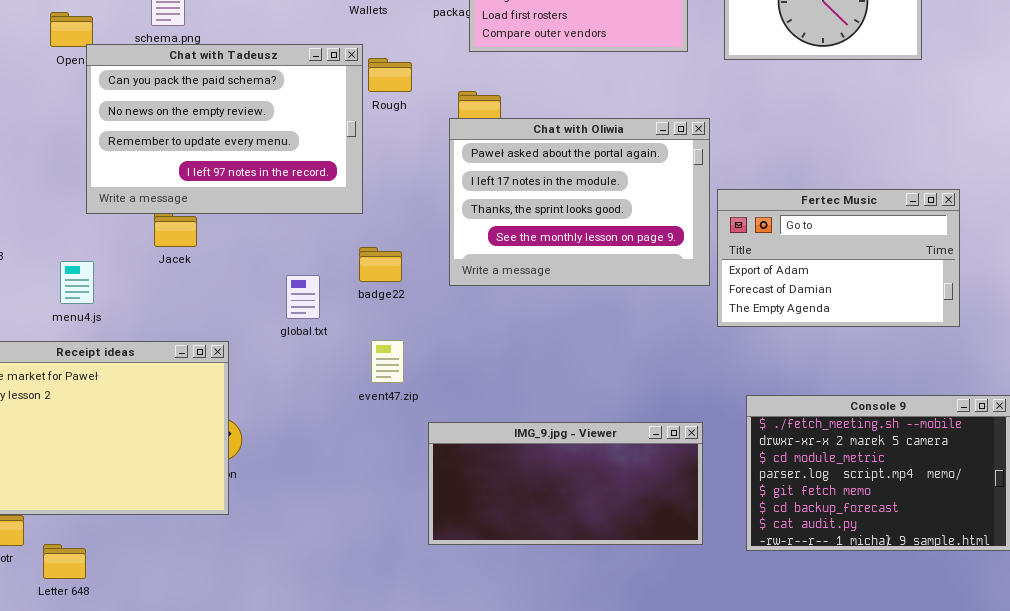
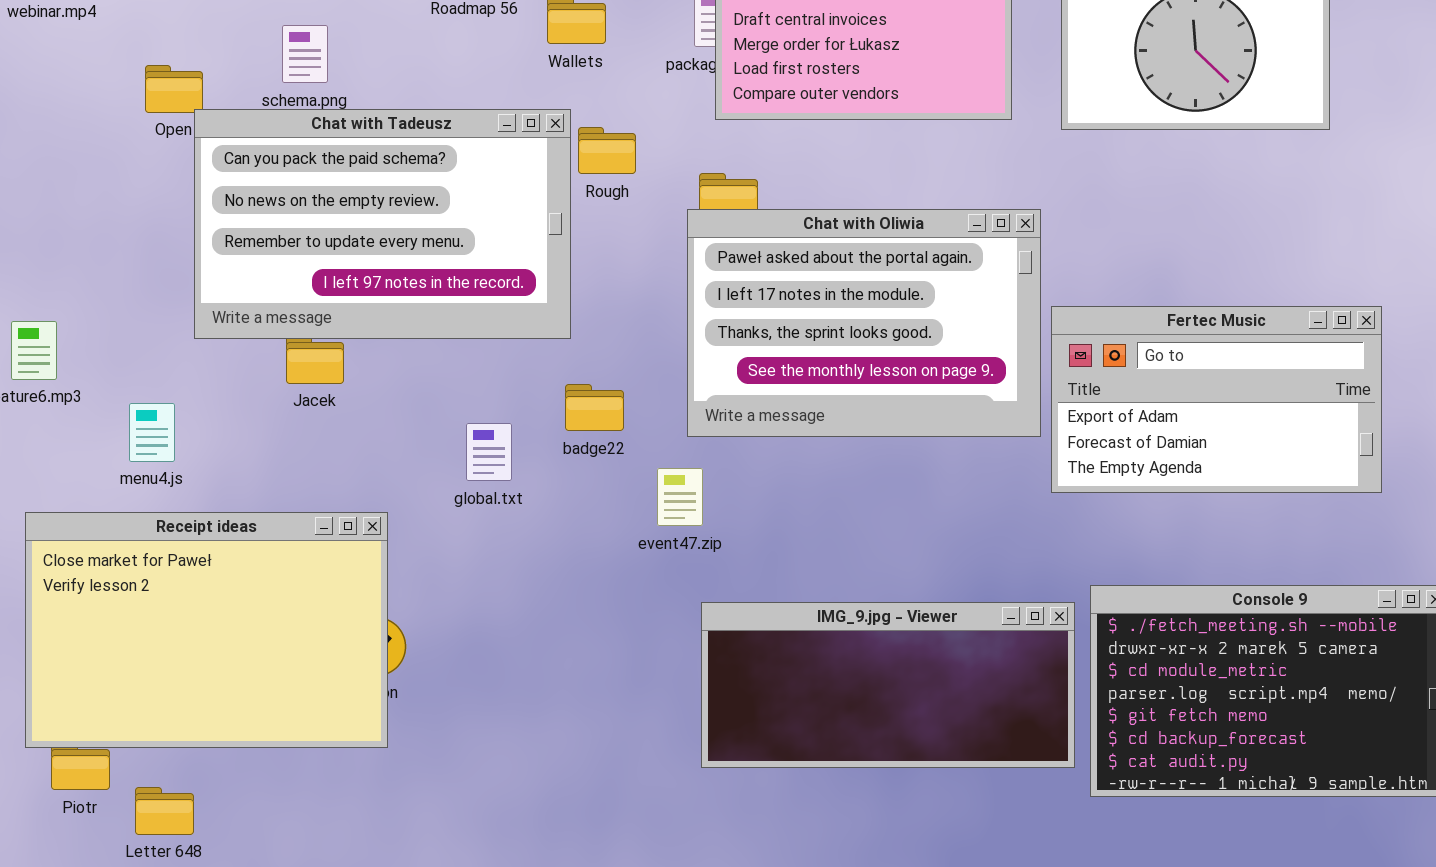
menu4.js: [60,261,94,304] -> [129,403,175,462], moved
event47.zip: [371,340,404,383] -> [657,468,703,526], moved
IMG_9.jpg - Viewer: [428,422,703,545] -> [701,602,1075,768], moved

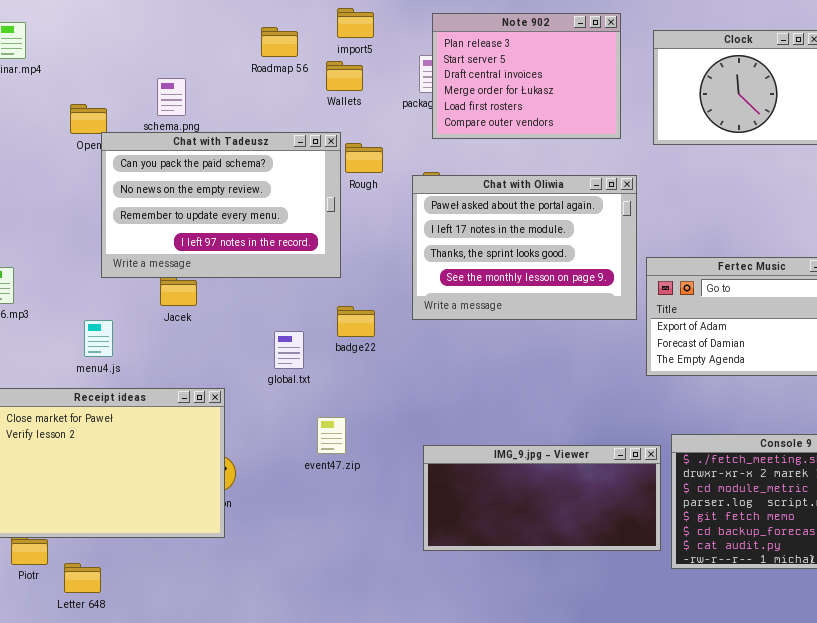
Chat with Oliwia: [687,209,1041,437] -> [412,175,637,320], moved
menu4.js: [129,403,175,462] -> [84,320,113,357], moved
event47.zip: [657,468,703,526] -> [317,417,346,454], moved

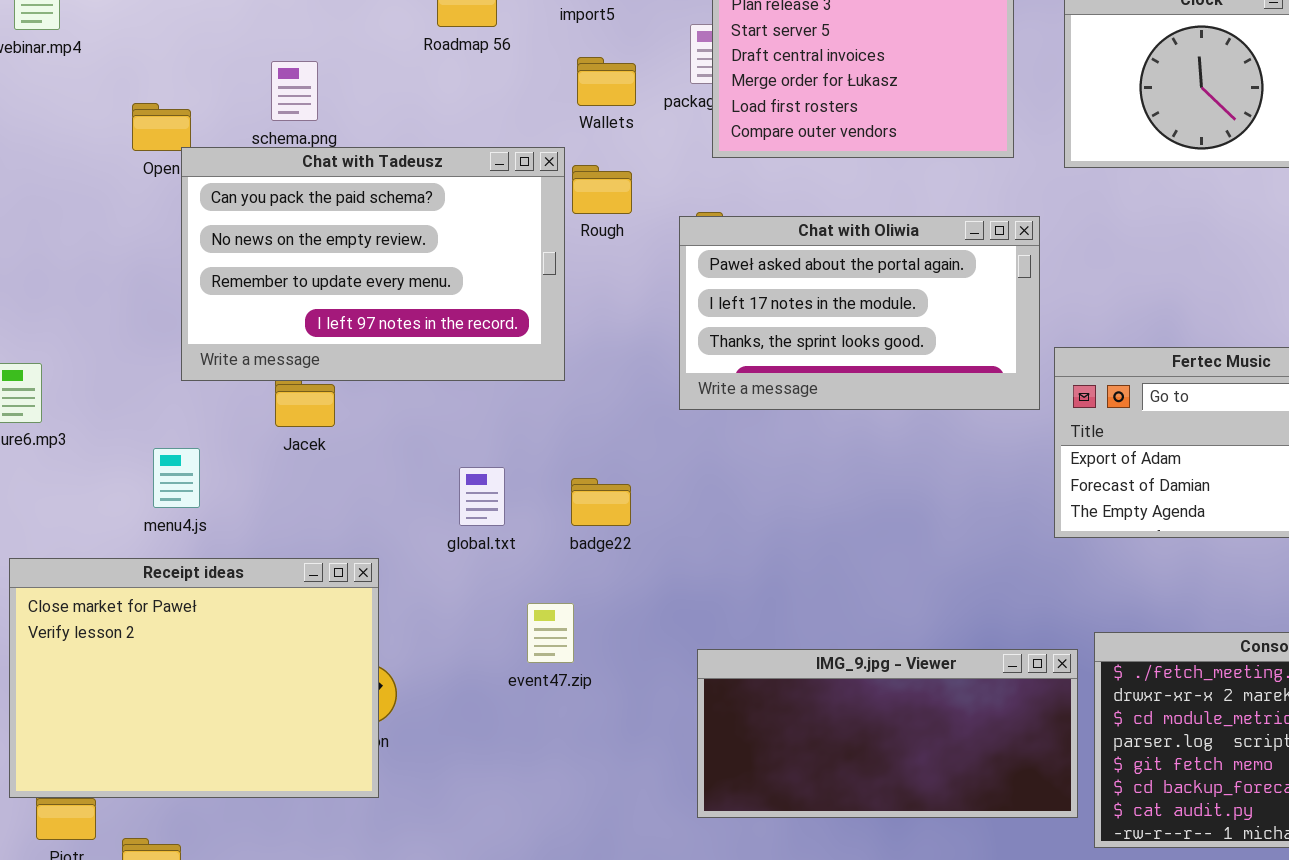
Wallets: [326,61,363,91] -> [577,57,636,106], moved
Chat with Oliwia: [412,175,637,320] -> [679,216,1040,410], resized
badge22: [337,306,375,337] -> [571,478,631,526], moved

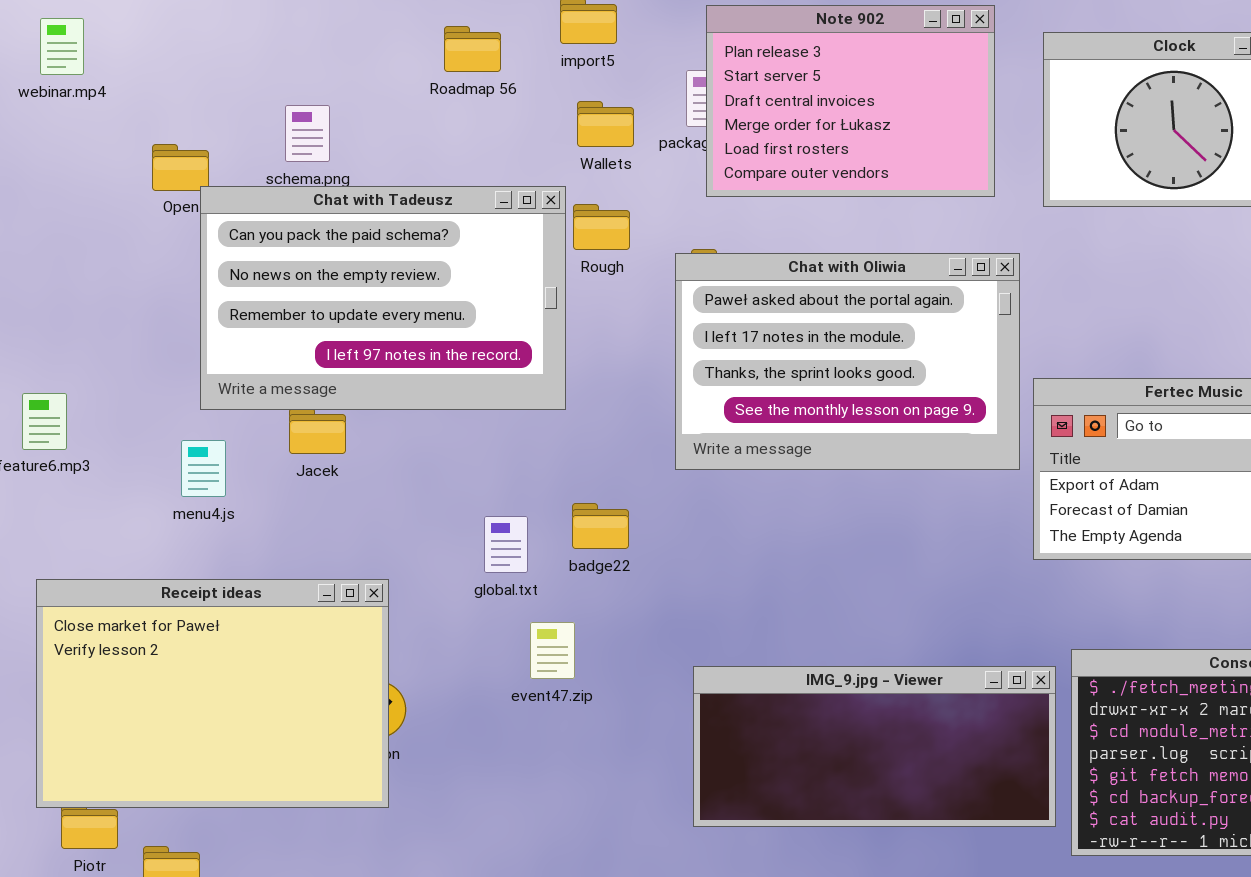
Chat with Oliwia: [679,216,1040,410] -> [675,253,1020,470], resized
menu4.js: [153,448,200,508] -> [181,440,226,497], moved
global.txt: [459,467,505,526] -> [484,516,528,573], moved

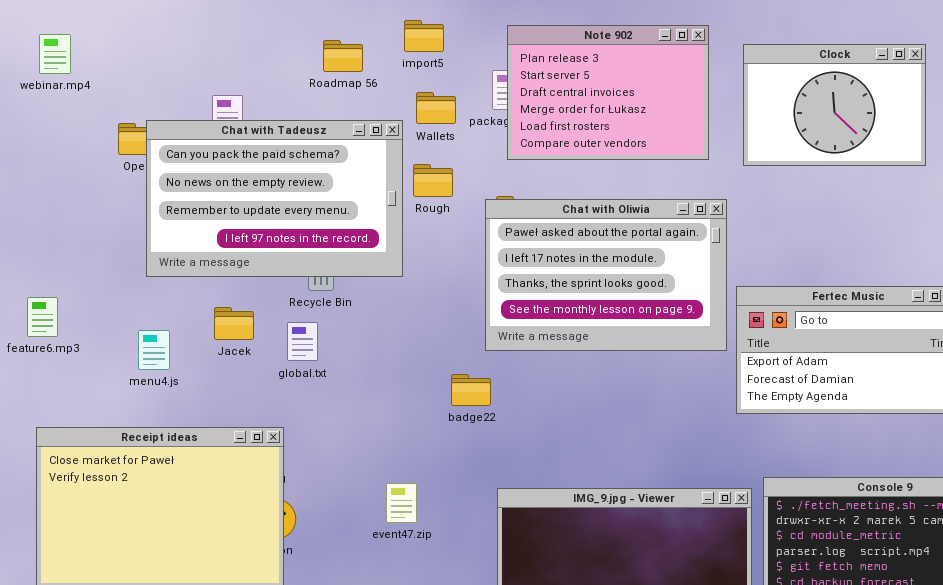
Chat with Tadeusz: [200,186,566,410] -> [146,120,403,277], moved
badge22: [572,503,629,549] -> [451,374,491,406], moved
global.txt: [484,516,528,573] -> [287,322,318,361], moved
event47.zip: [530,622,575,679] -> [386,483,417,523], moved

